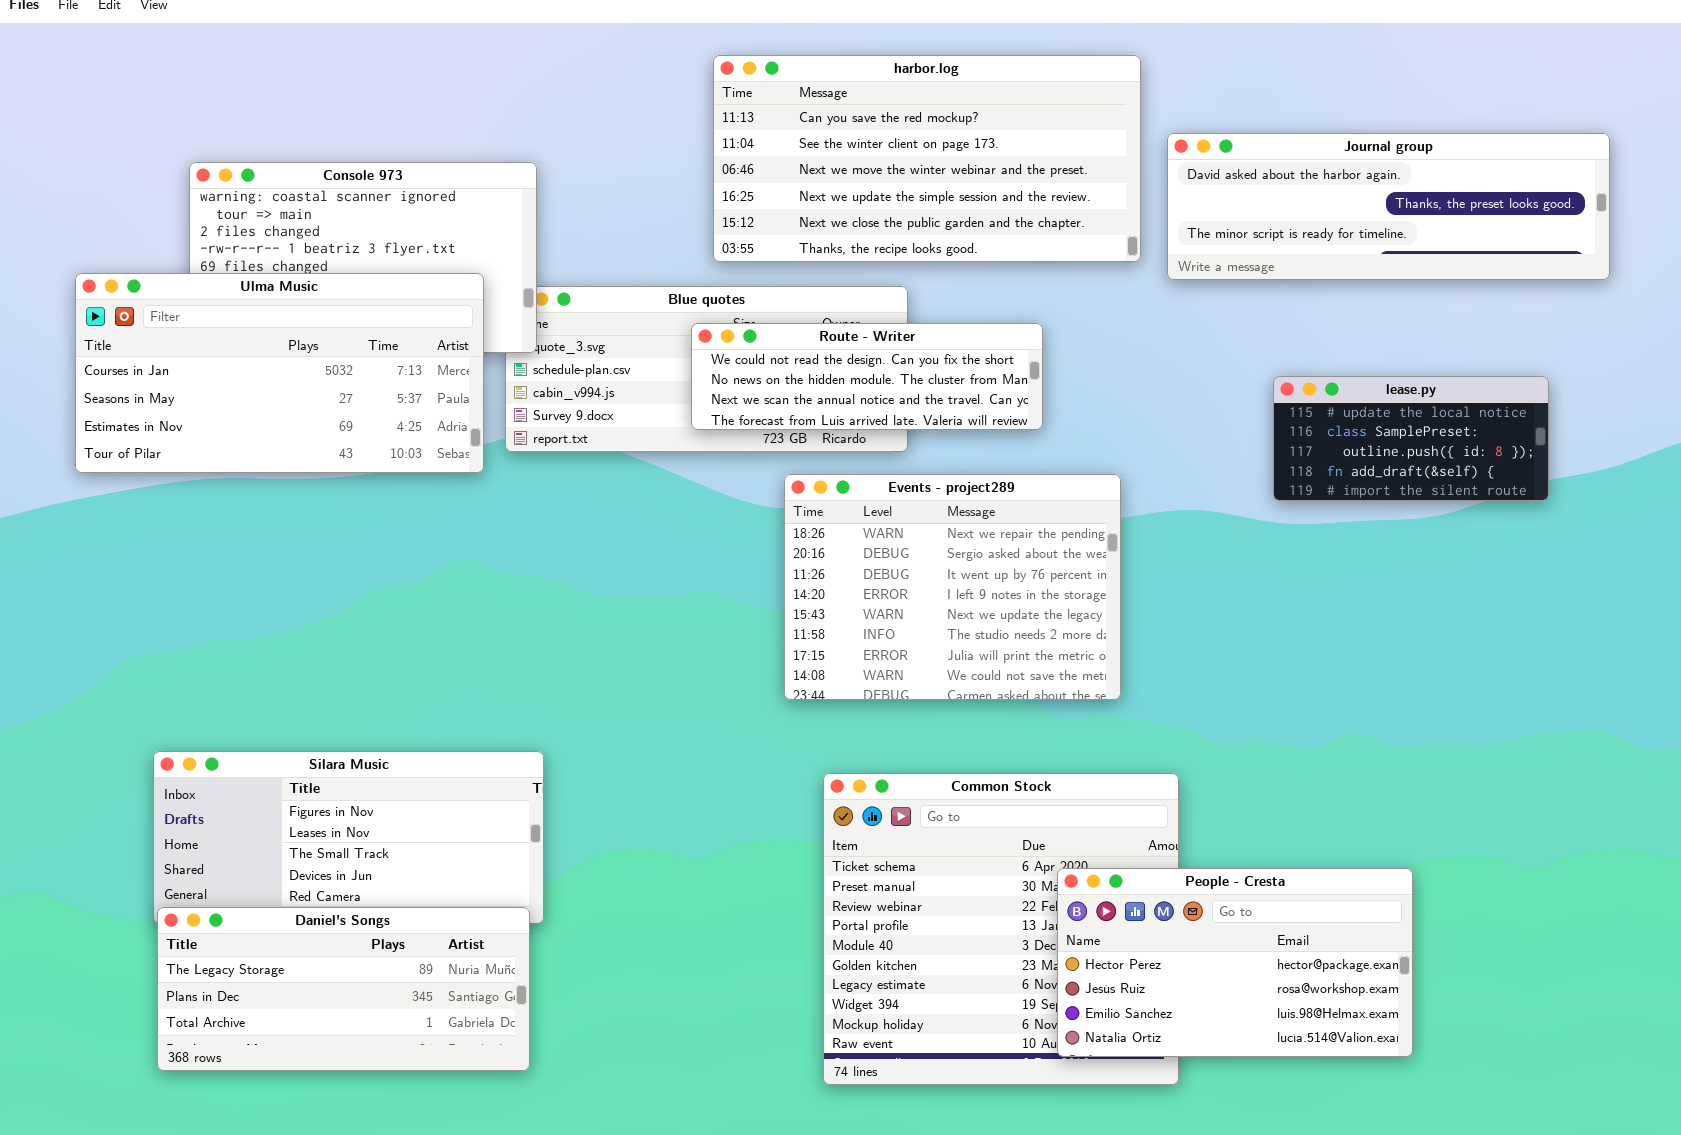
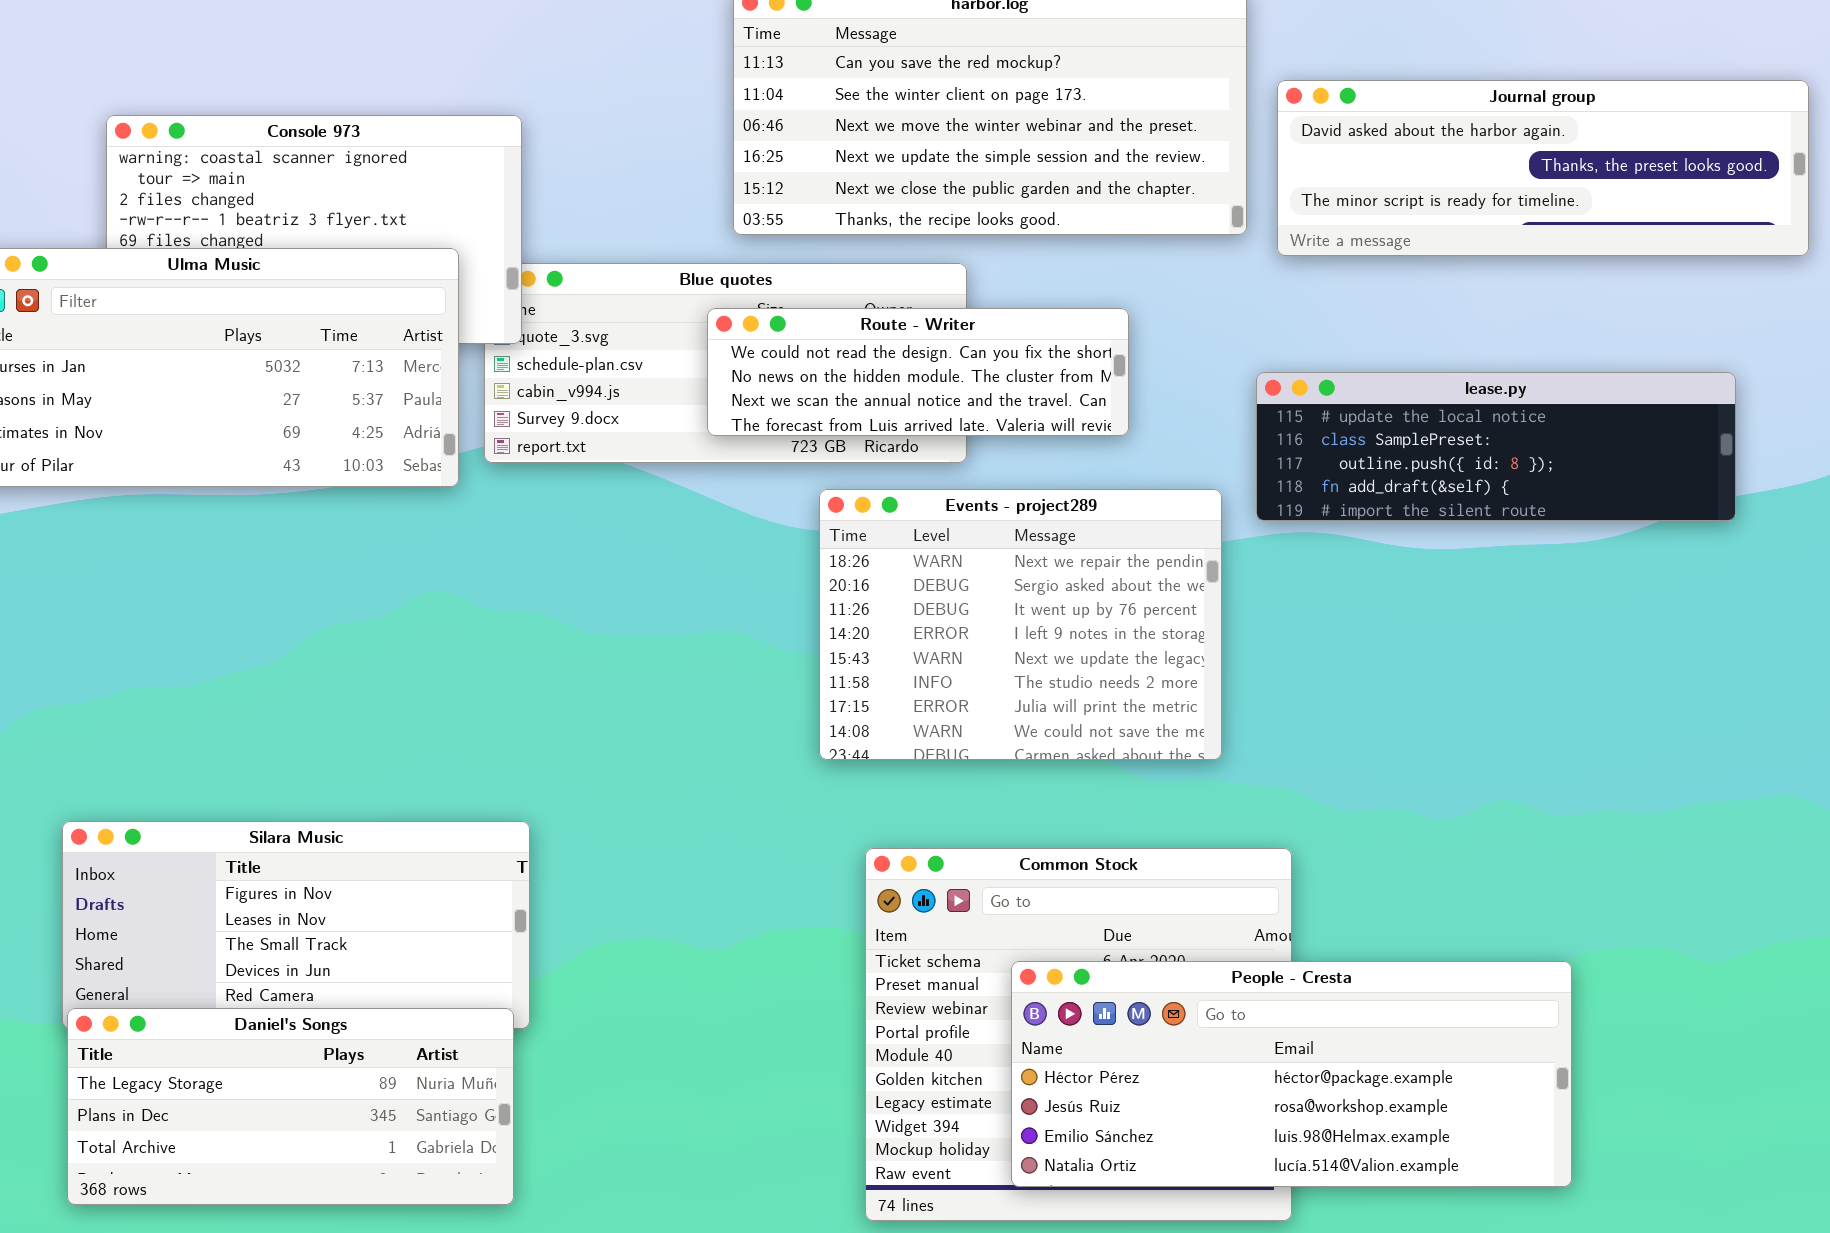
lease.py: [1273,376,1549,501] -> [1256,372,1736,521], resized
People - Cresta: [1057,868,1413,1057] -> [1011,961,1572,1187], resized

